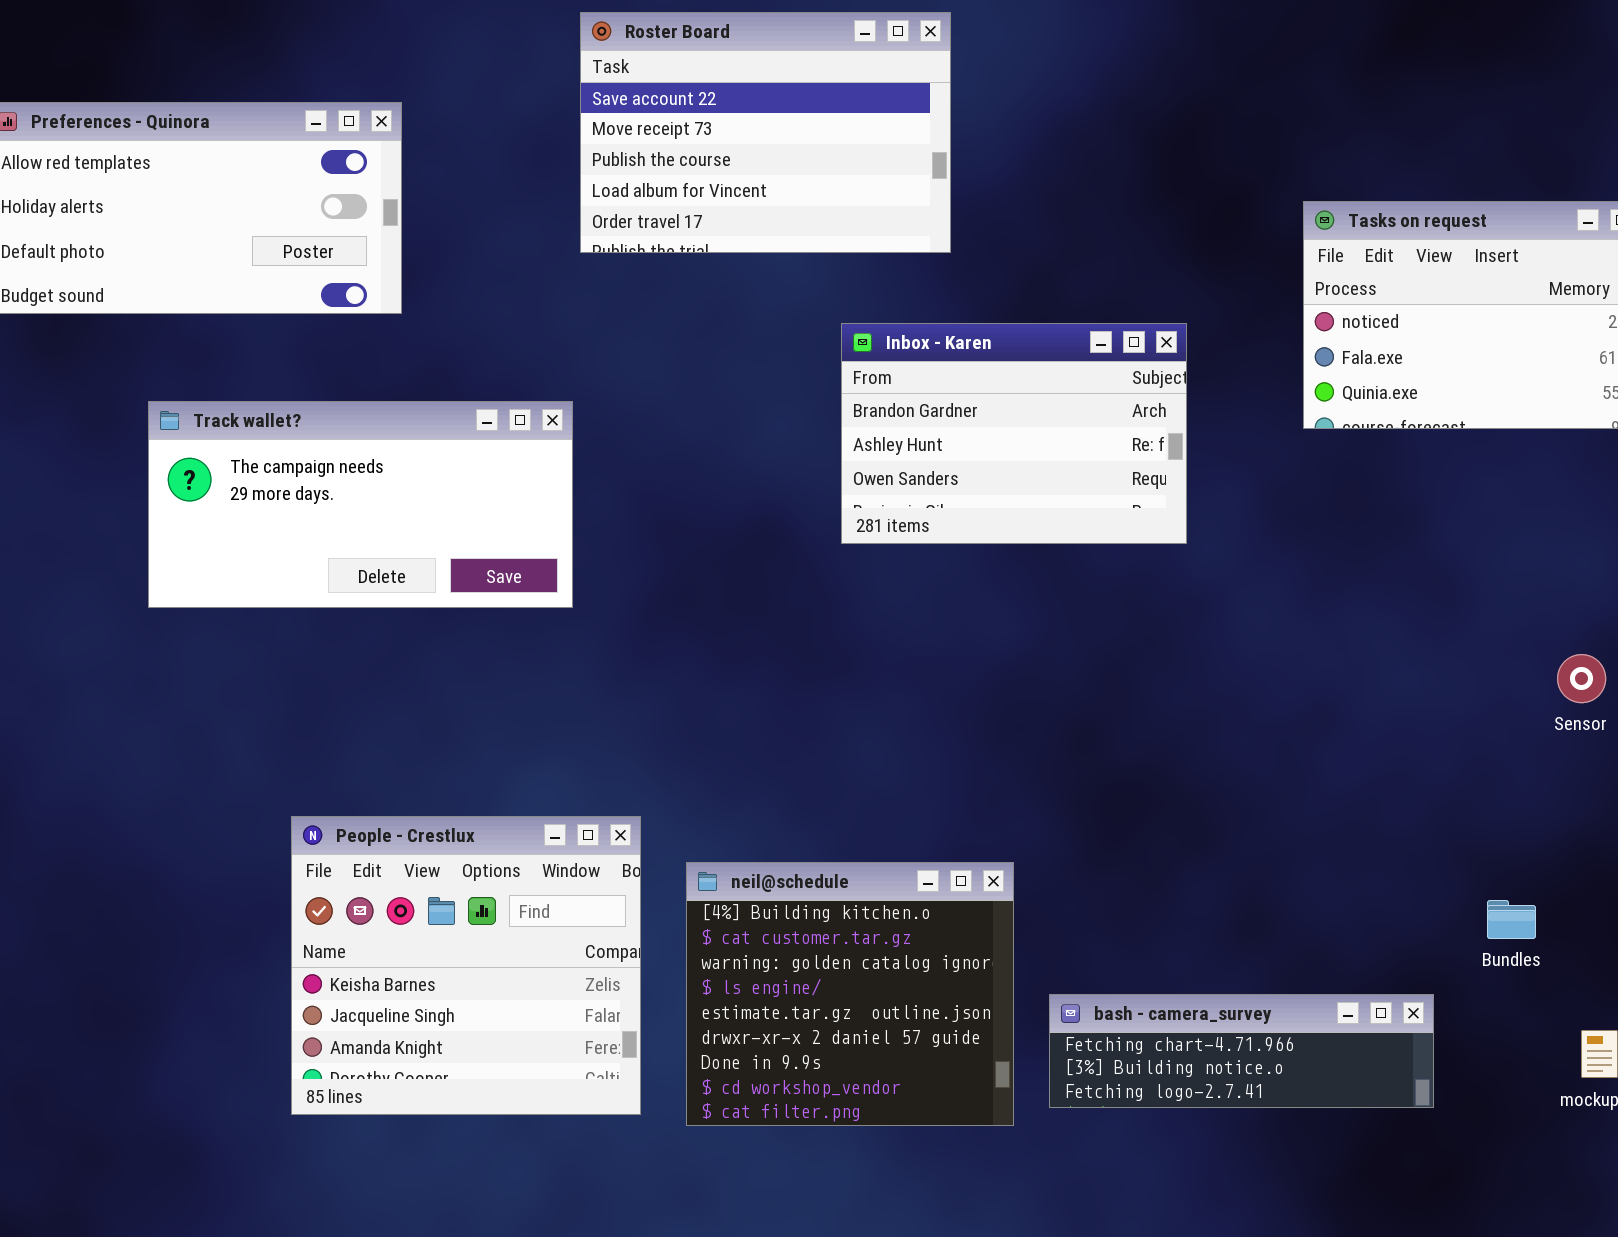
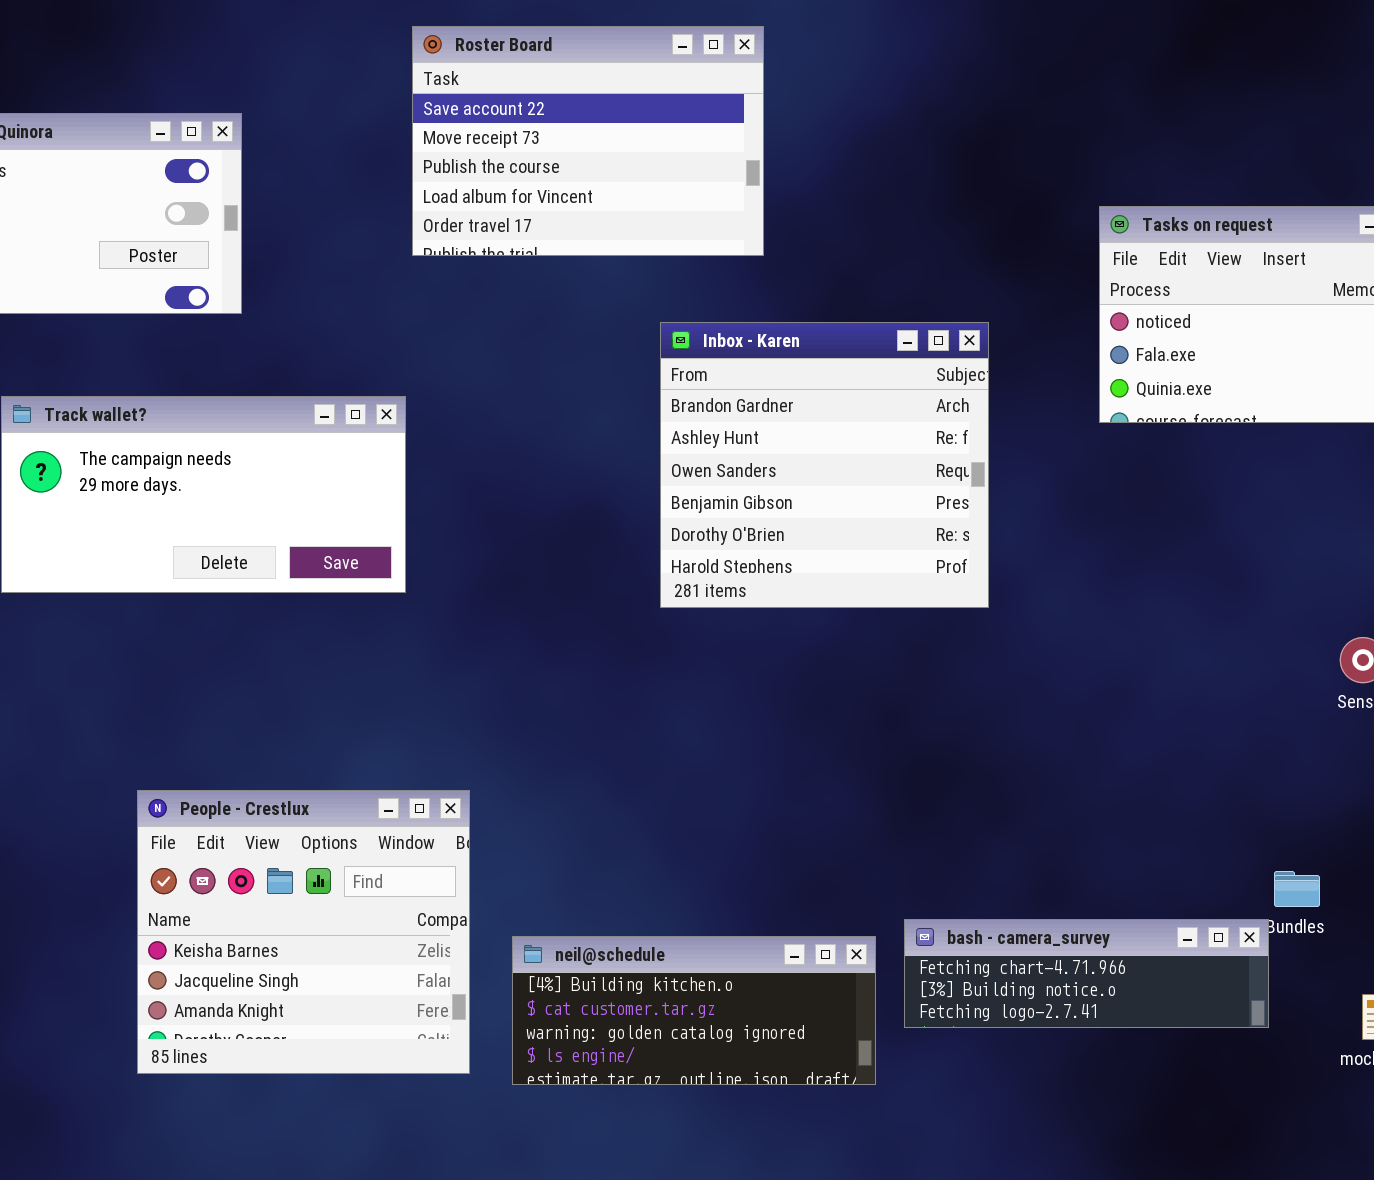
Inbox - Karen: [841,323,1187,544] -> [660,322,989,608], resized
neil@schedule: [686,862,1014,1126] -> [512,936,876,1085], resized
bash - camera_survey: [1049,994,1434,1108] -> [904,919,1269,1028], moved

